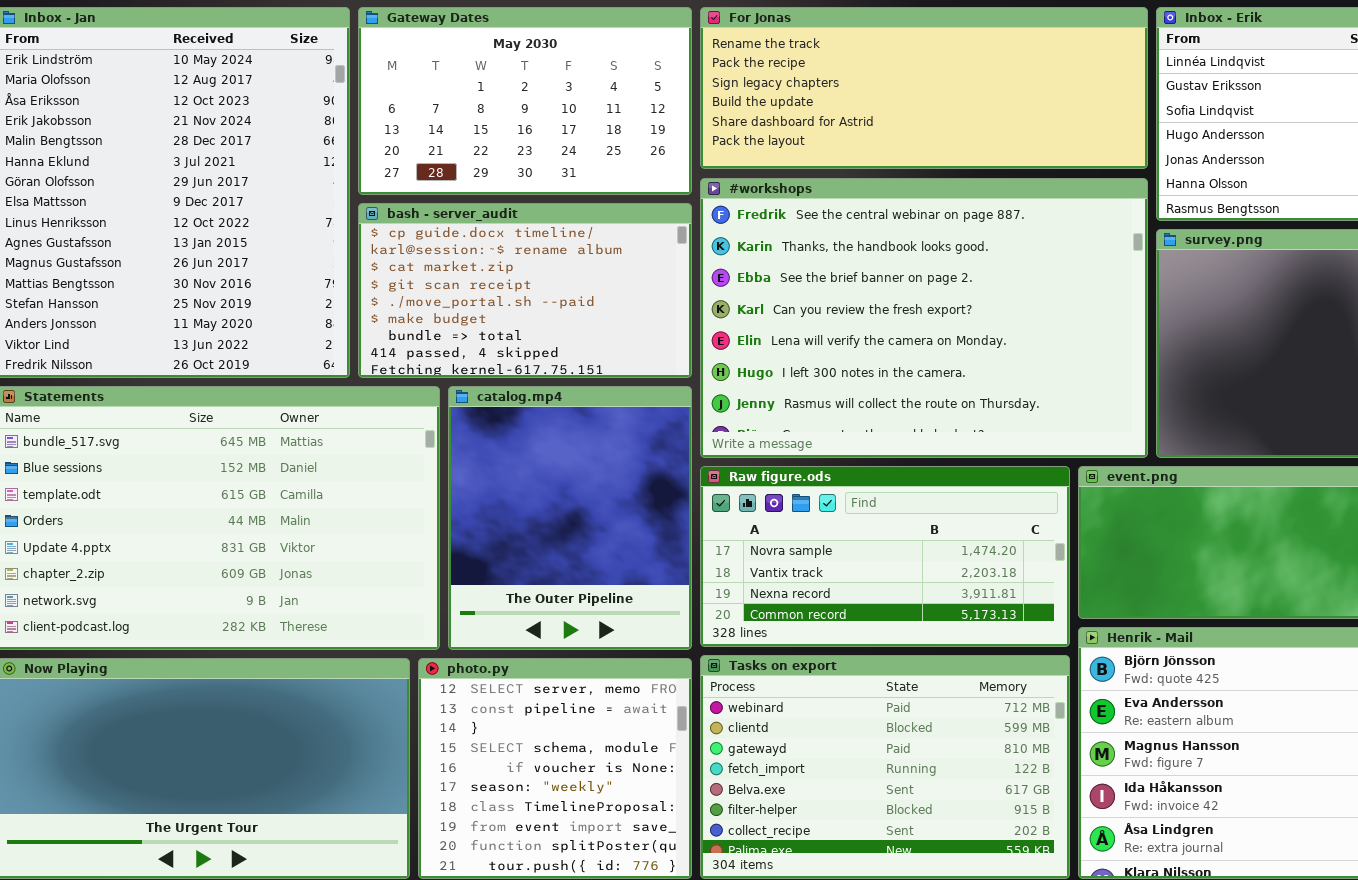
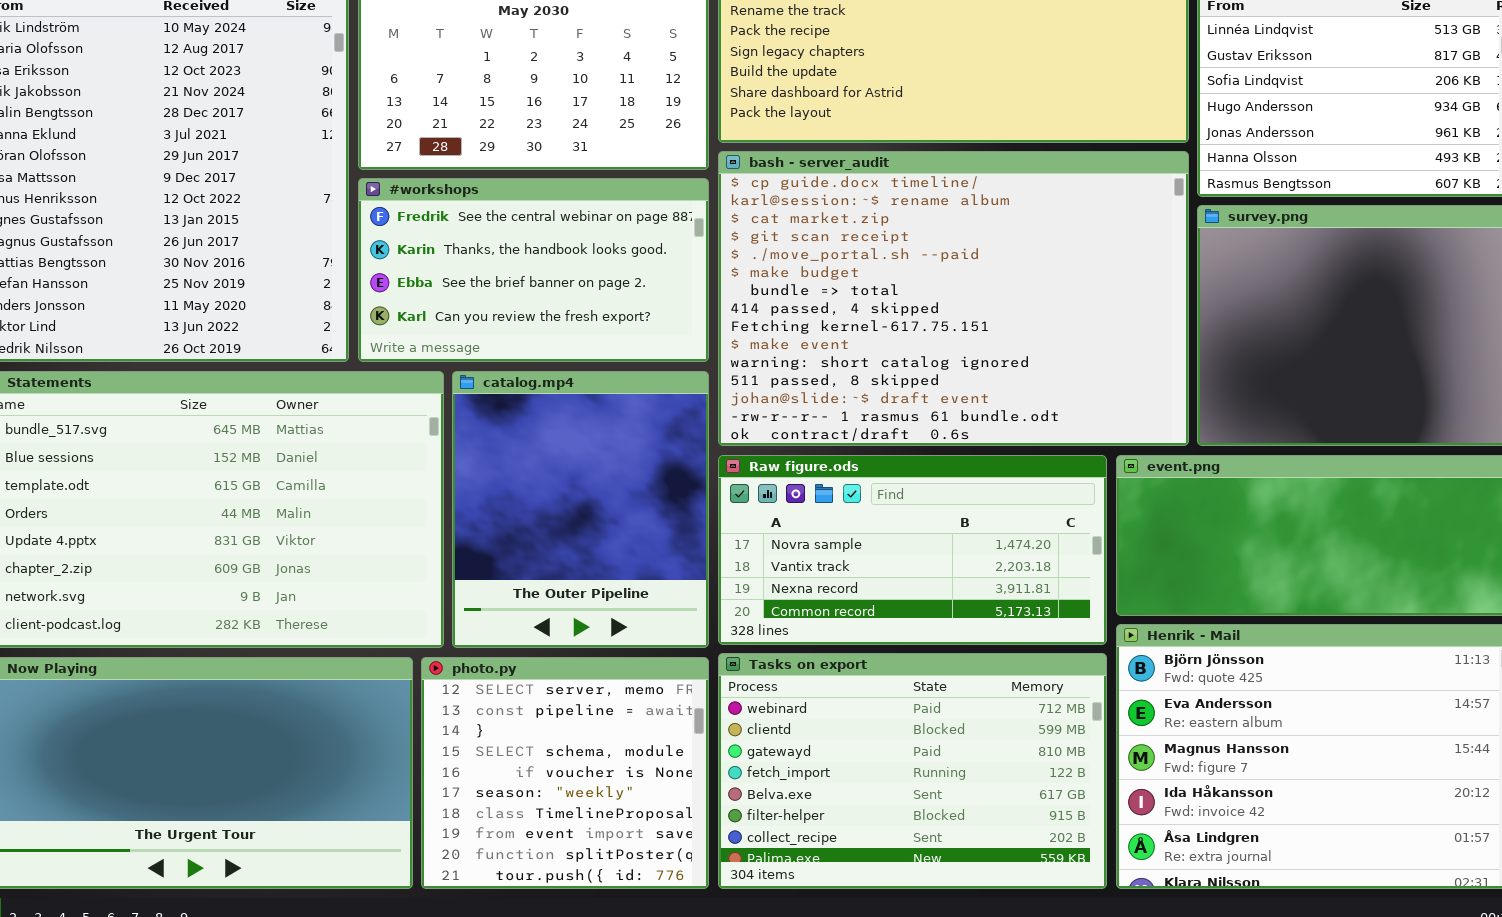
#workshops: [700,178,1148,458] -> [358,178,709,362], moved, resized
bash - server_audit: [358,203,692,378] -> [718,151,1189,446], moved, resized

